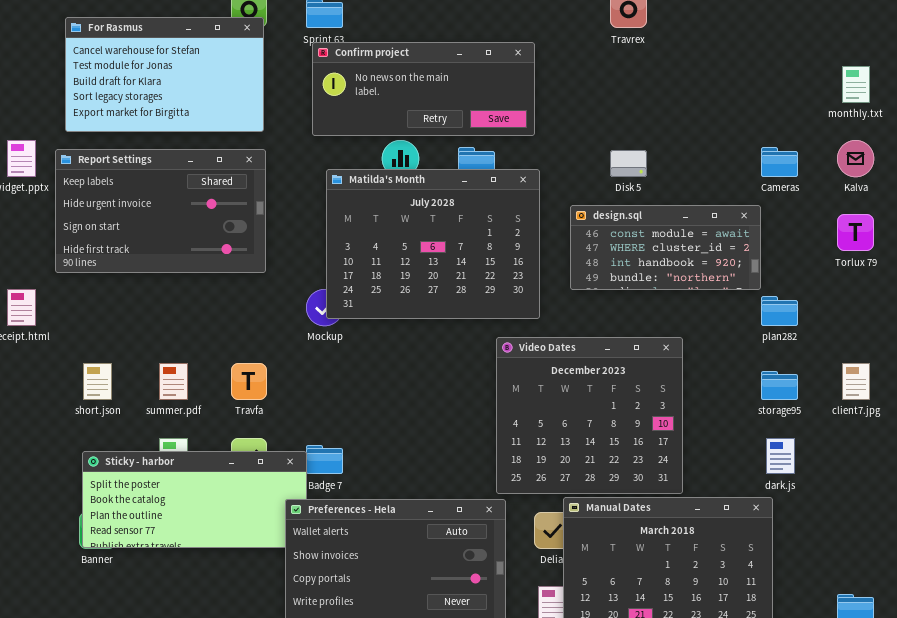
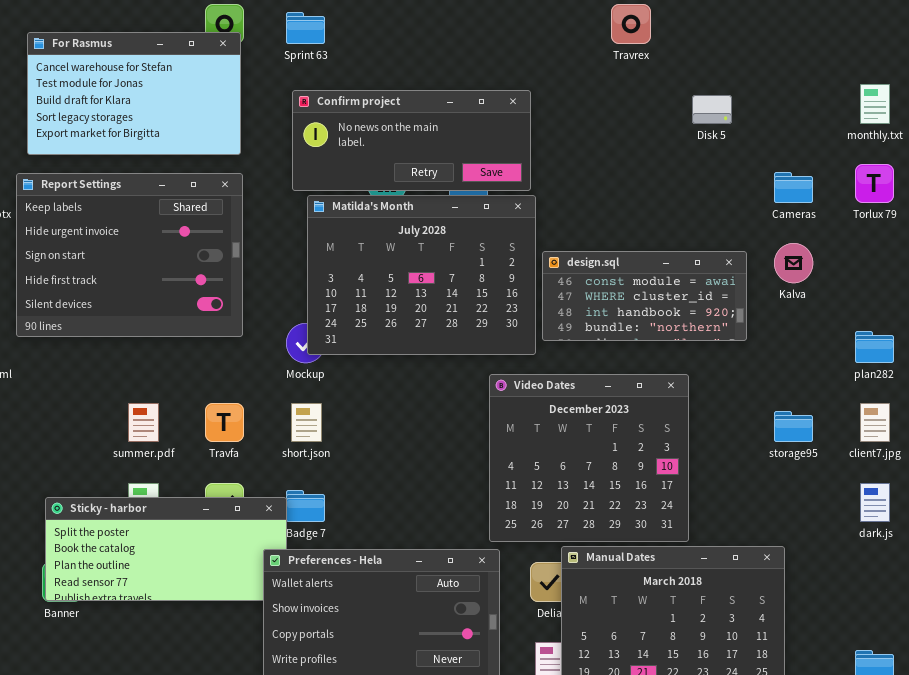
Confirm project: [312,42,535,136] -> [292,90,531,191], moved
Kalva: [837,140,874,177] -> [774,243,813,283], moved
Report Settings: [55,149,266,273] -> [16,173,243,337], resized
Disk 5: [610,150,647,177] -> [692,95,732,124], moved
design.sql: [570,205,761,290] -> [542,251,747,341], moved
Torlux 79: [837,214,874,251] -> [855,164,894,203], moved
plan282: [761,296,798,326] -> [855,331,894,363], moved
short.json: [83,363,112,400] -> [291,403,322,442], moved
dark.js: [766,438,795,474] -> [860,483,890,522], moved

